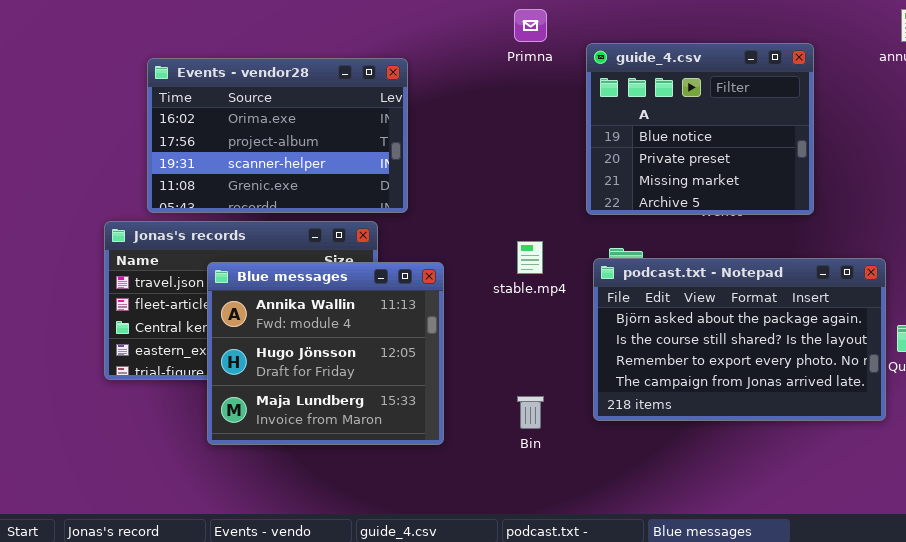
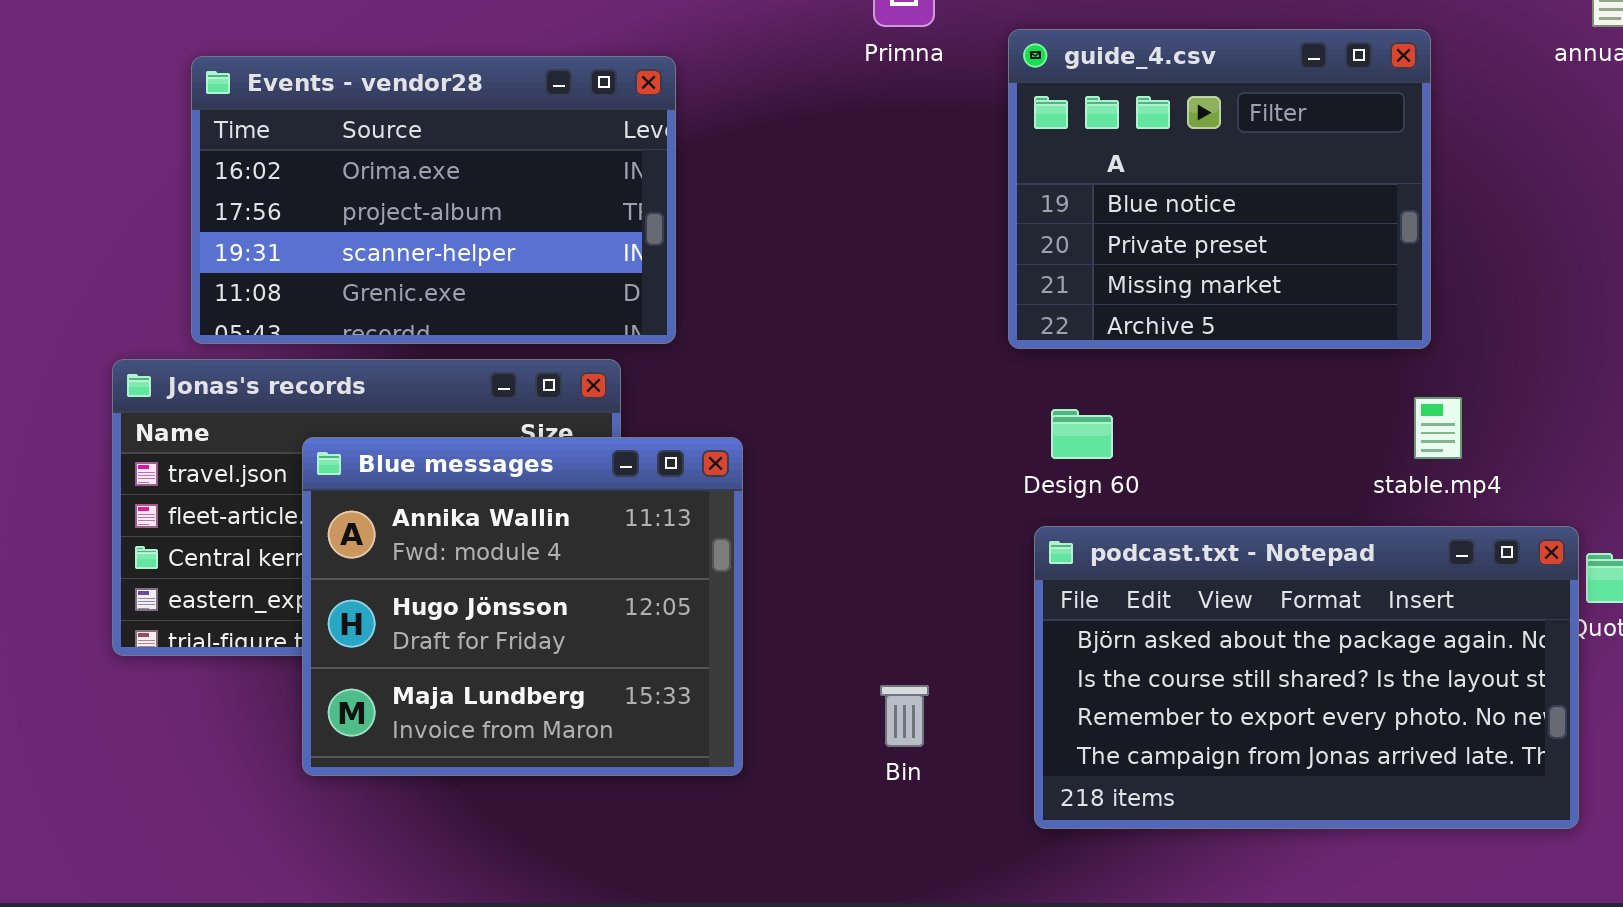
stable.mp4: [517,241,543,274] -> [1414,397,1462,459], moved
podcast.txt - Notepad: [593,258,886,421] -> [1034,526,1579,829], moved

